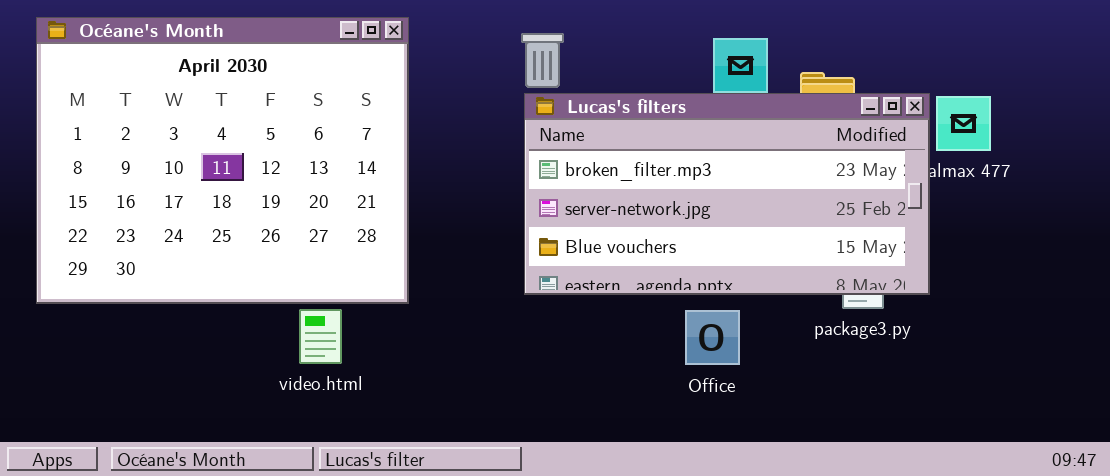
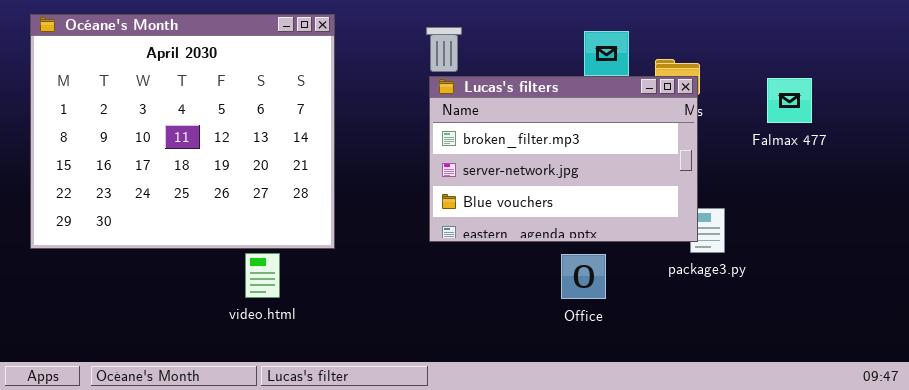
Lucas's filters: [524,93,930,295] -> [429,76,698,242], resized

